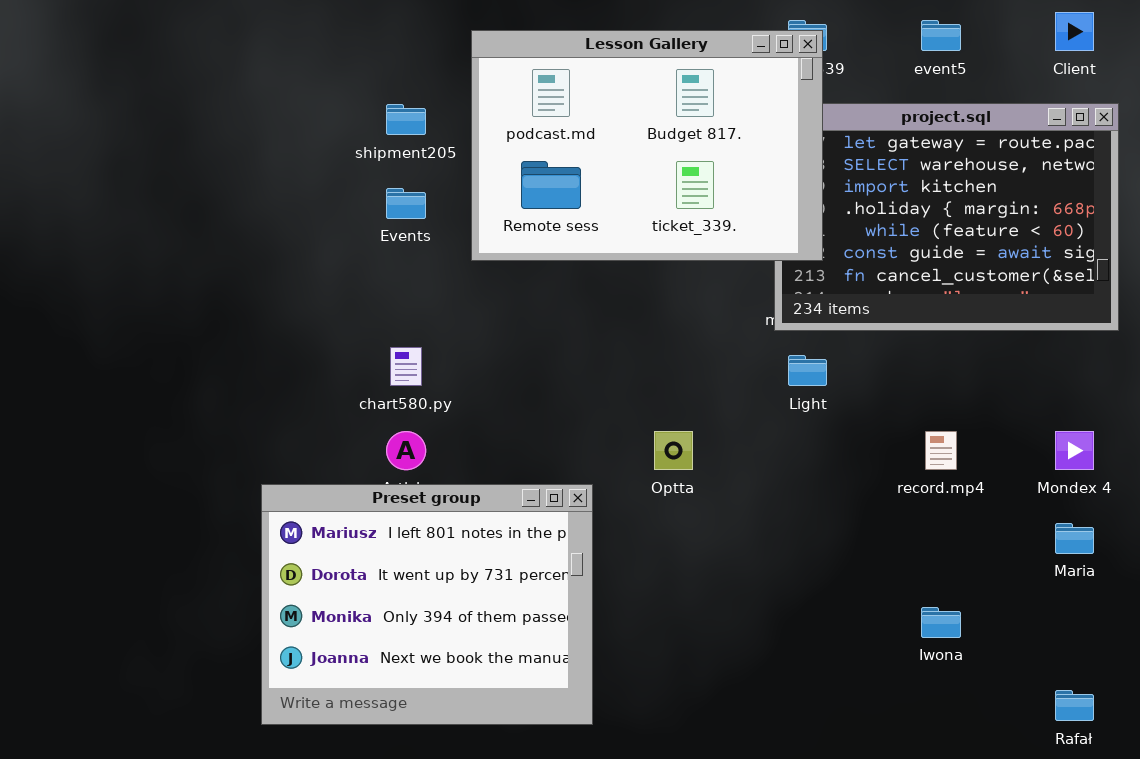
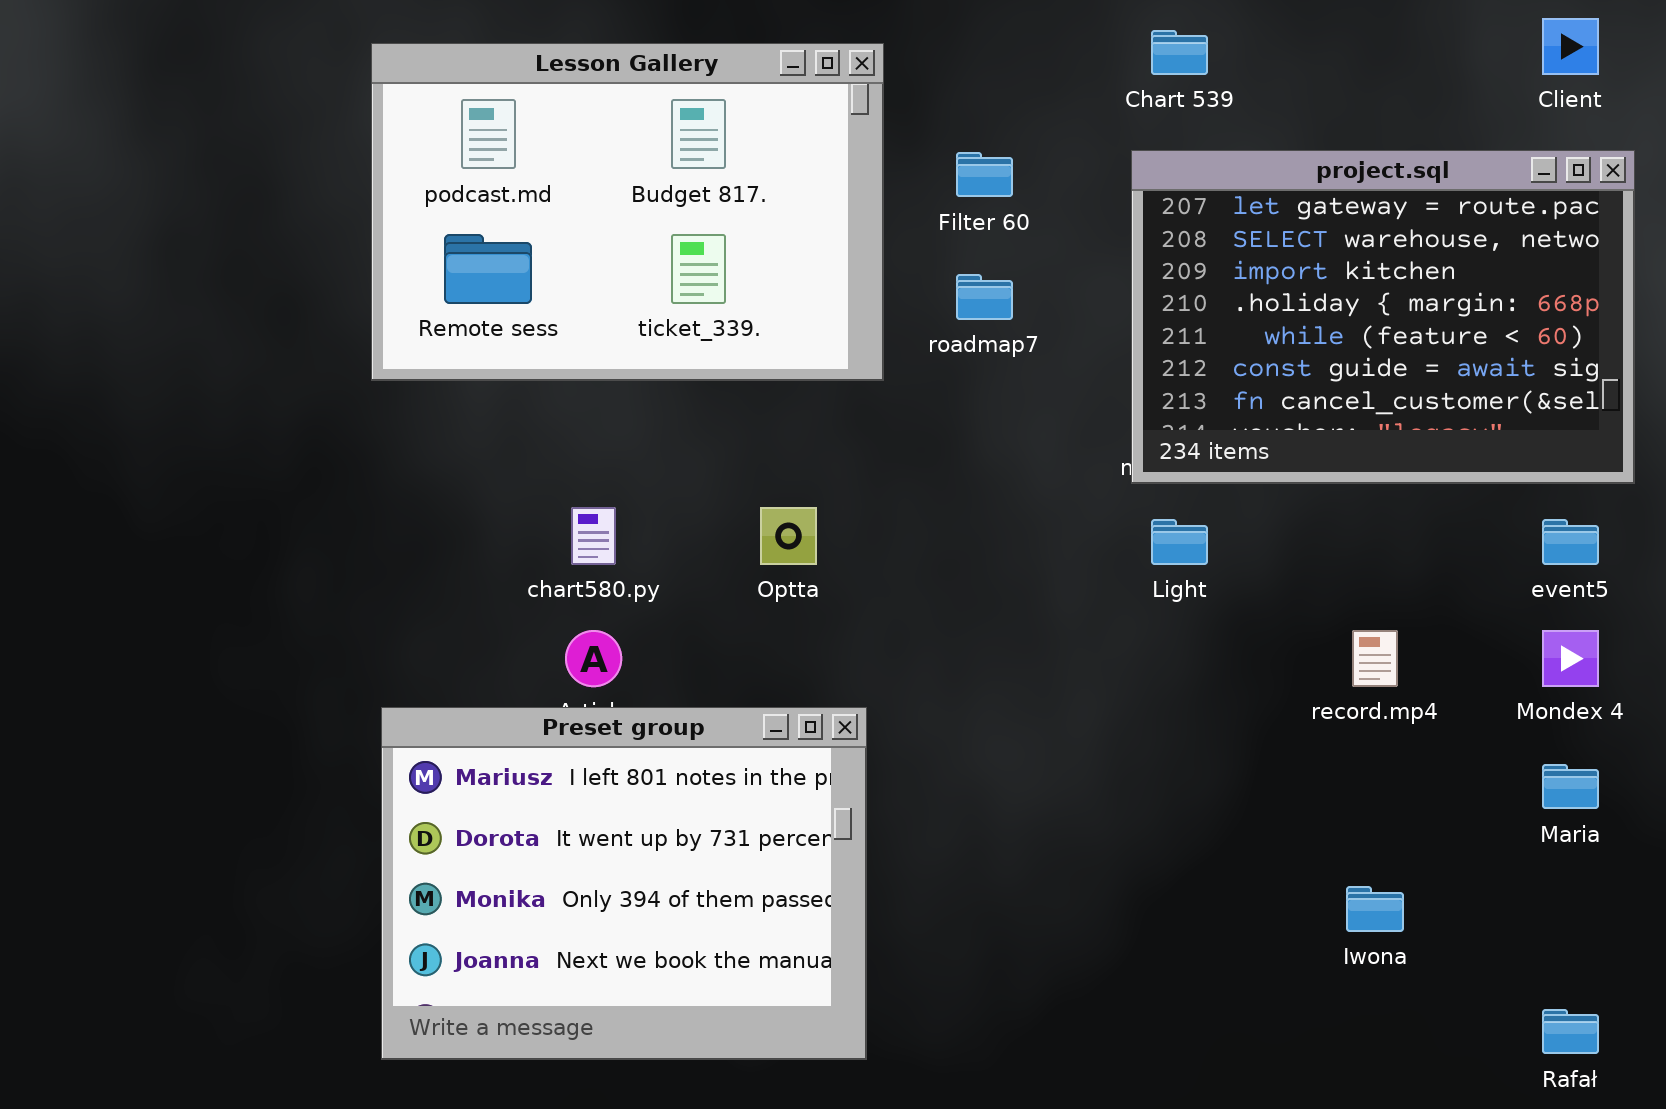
event5: [921,20,961,51] -> [1542,519,1599,565], moved
Lesson Gallery: [471,30,823,261] -> [371,43,884,381], moved
Optta: [654,431,693,470] -> [760,507,817,565], moved

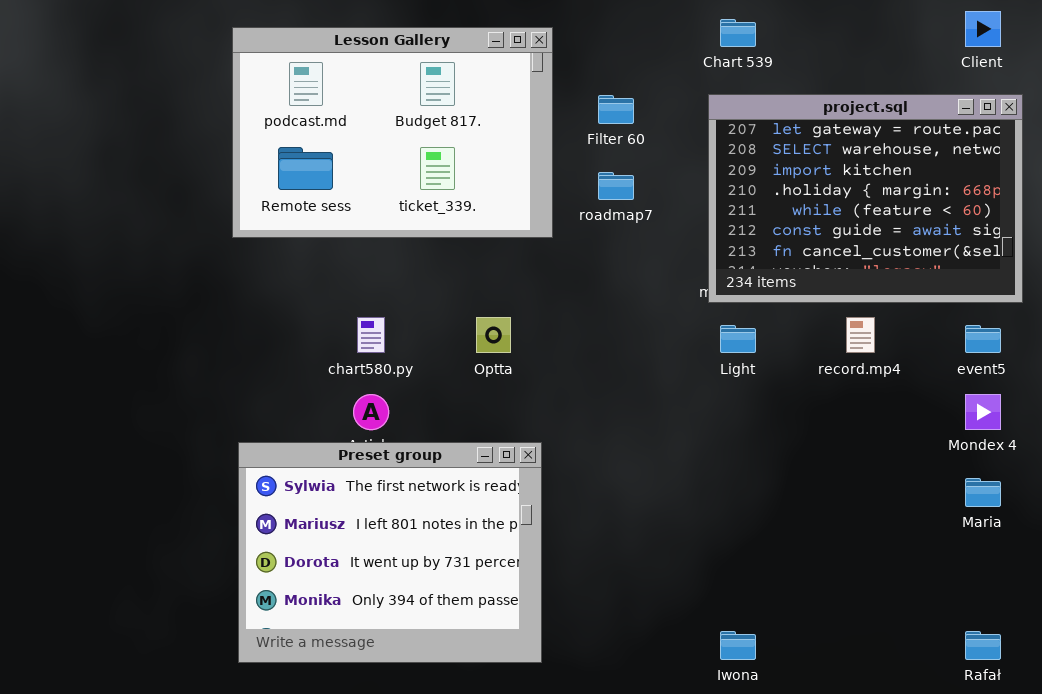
record.mp4: [1352,630,1398,687] -> [846,317,875,353], moved
Preset group: [381,707,867,1060] -> [238,442,542,663], scrolled up 1 row
Iwona: [1346,886,1404,932] -> [720,631,756,660], moved

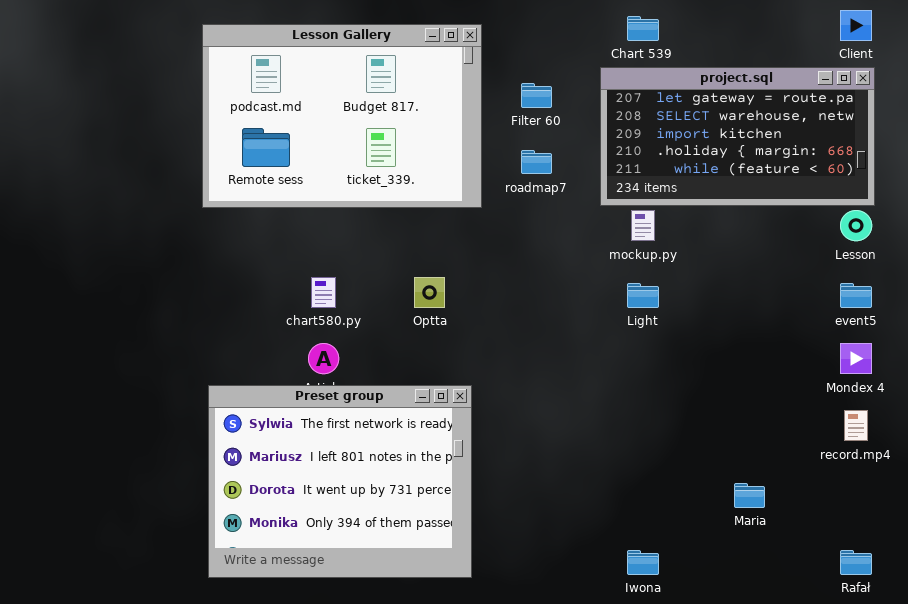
project.sql: [708,94,1023,303] -> [600,67,875,206], moved, resized
record.mp4: [846,317,875,353] -> [844,410,868,441], moved
Maria: [965,478,1001,507] -> [734,483,765,508], moved

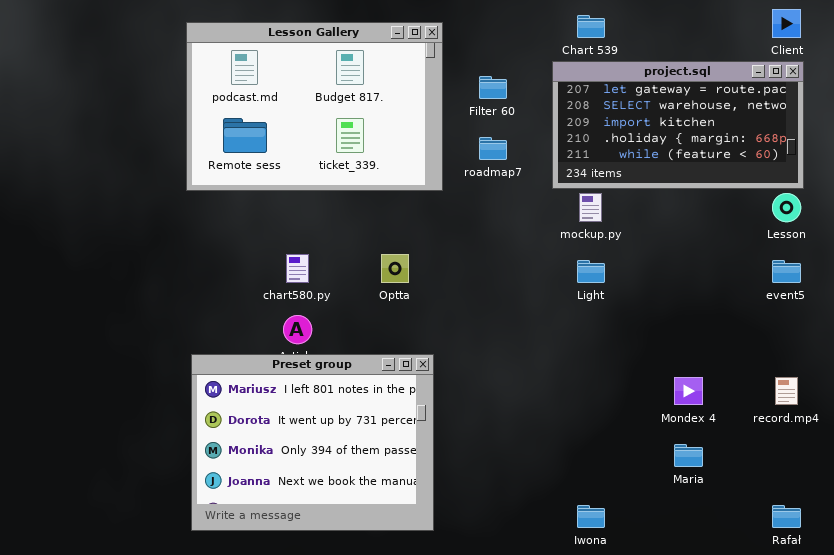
Mondex 4: [840,343,872,374] -> [674,377,703,405], moved
Preset group: [208,385,472,578] -> [191,354,434,531], scrolled down 1 row

